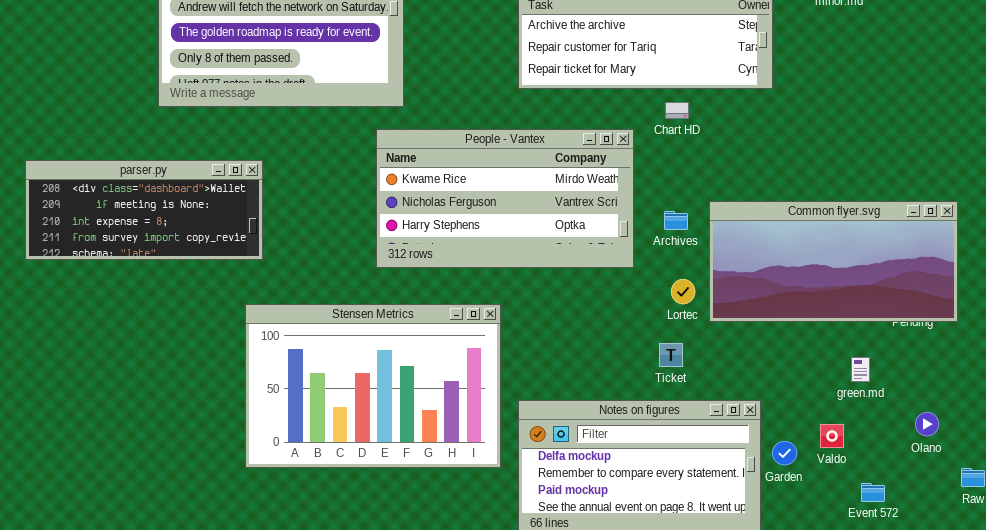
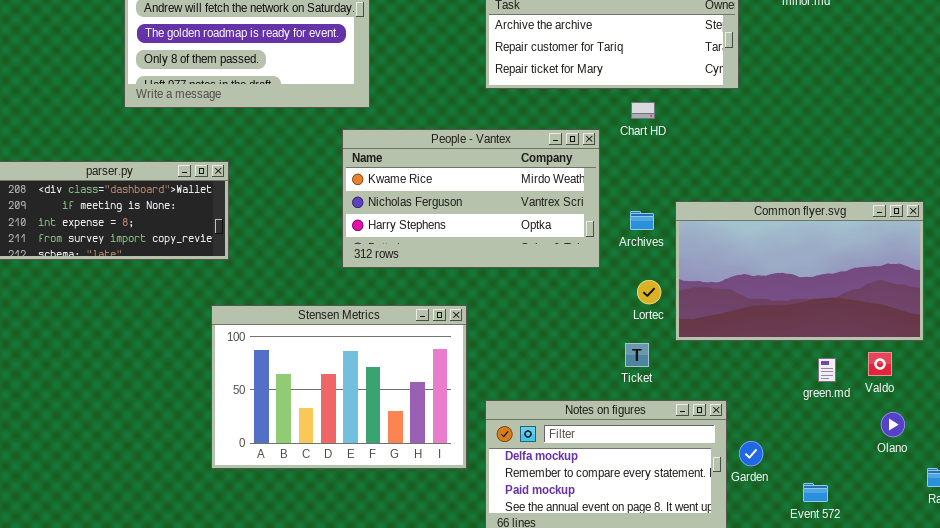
Common flyer.svg: [709,201,958,322] -> [675,201,924,341], resized
Valdo: [820,424,844,448] -> [868,352,892,376], moved
Event 572: [861,483,885,502] -> [803,483,828,502], moved

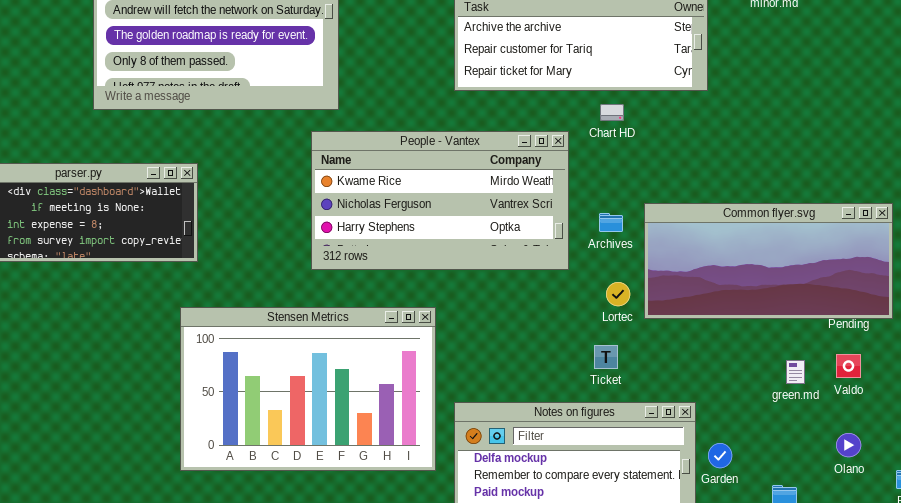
Common flyer.svg: [675,201,924,341] -> [644,203,893,319], resized
Olano: [881,412,905,437] -> [836,433,861,457], moved

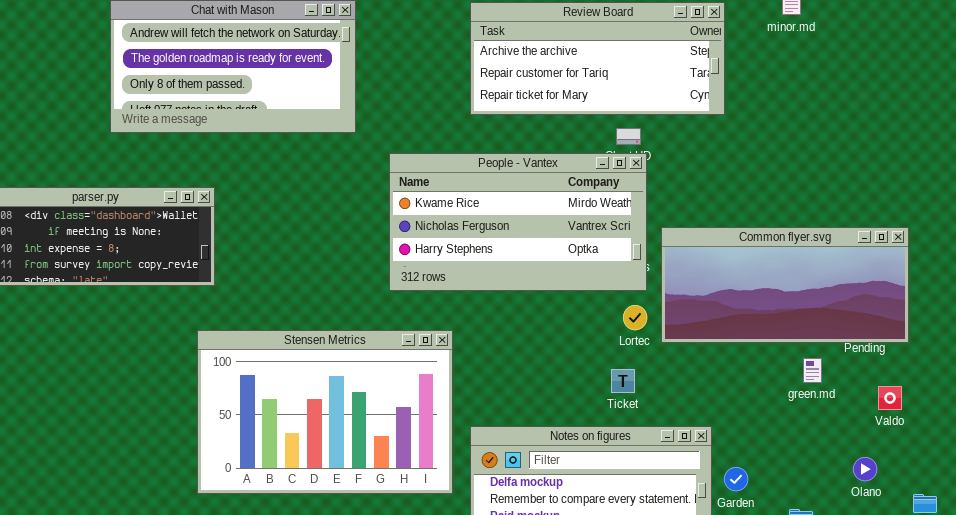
People - Vantex: [311,131,569,270] -> [389,153,647,291], moved
Valdo: [836,354,861,378] -> [878,386,902,410], moved
green.md: [786,360,805,384] -> [803,358,822,383], moved

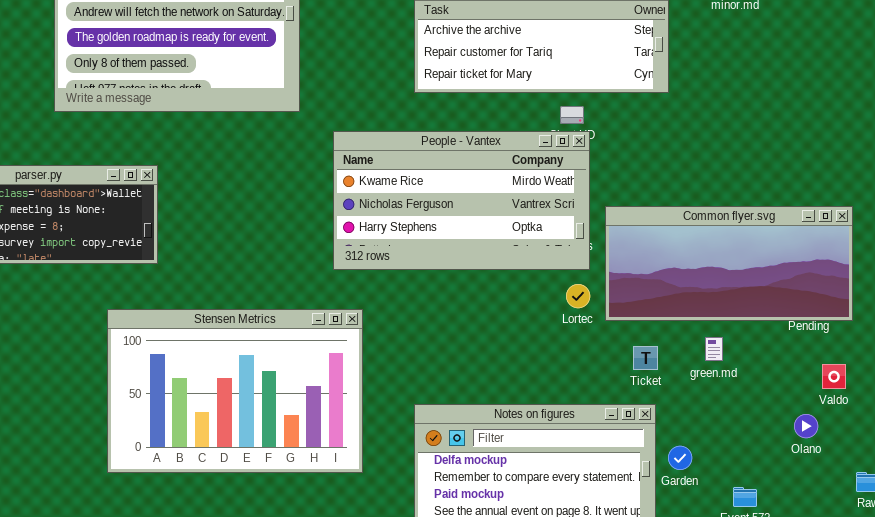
Stensen Metrics: [197,330,453,494] -> [107,309,363,473], moved
green.md: [803,358,822,383] -> [705,337,723,361], moved
Ticket: [611,369,635,393] -> [633,346,658,370], moved
Olano: [853,457,877,481] -> [794,414,818,438], moved

